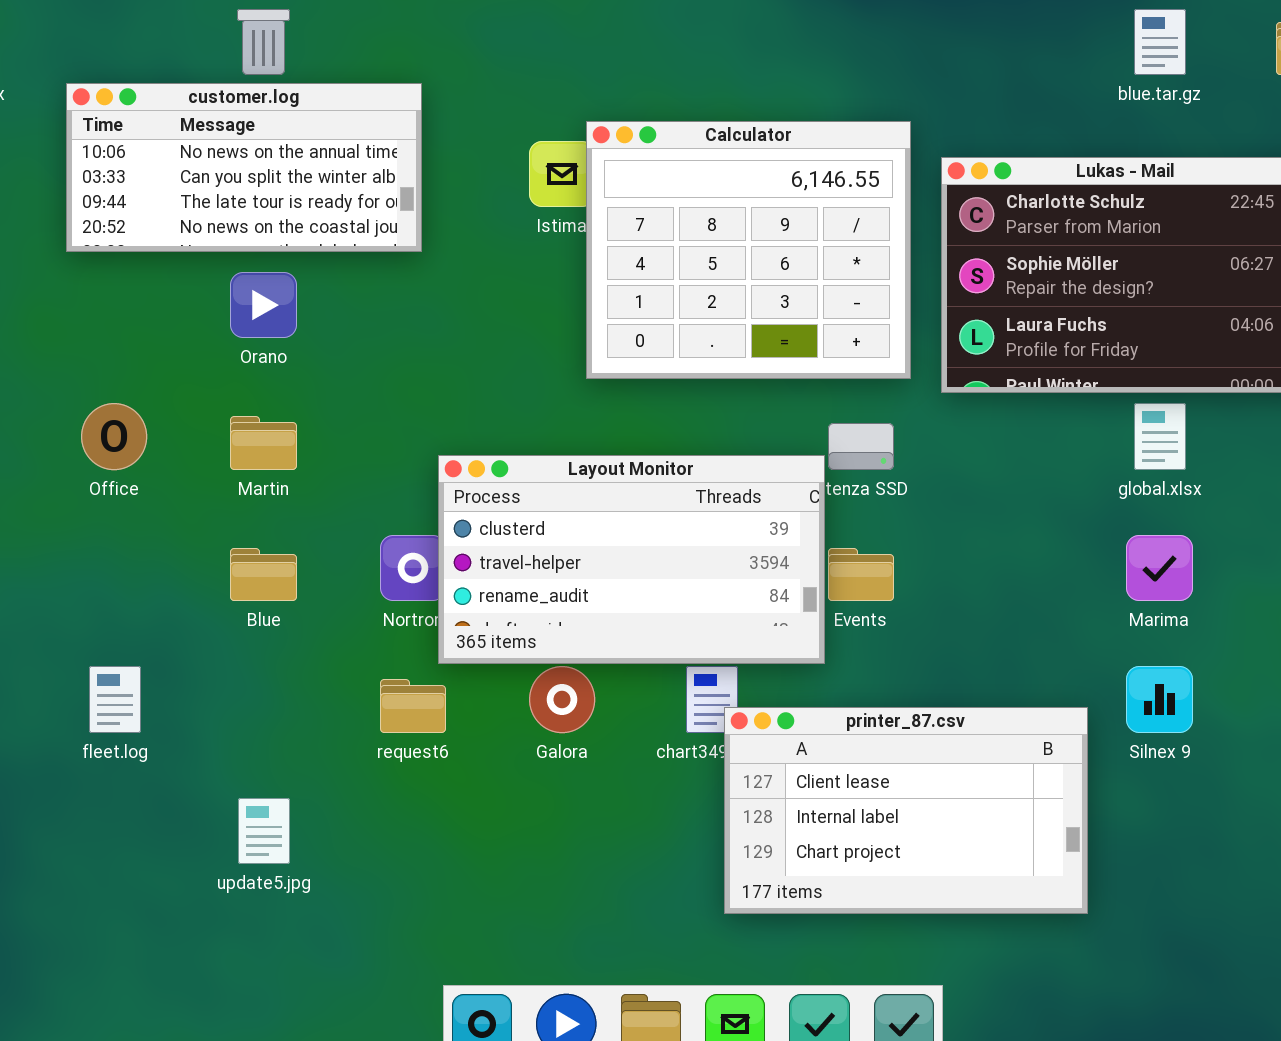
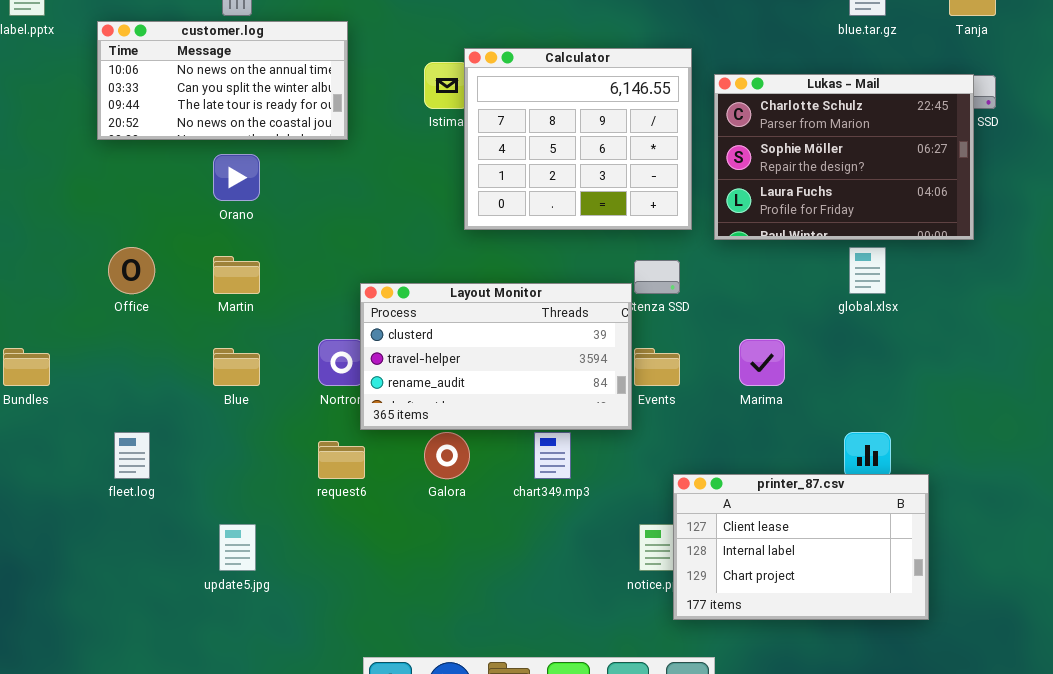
Marima: [1126,535,1193,601] -> [739,339,785,386], moved
printer_87.csv: [724,707,1088,914] -> [673,474,929,620], moved

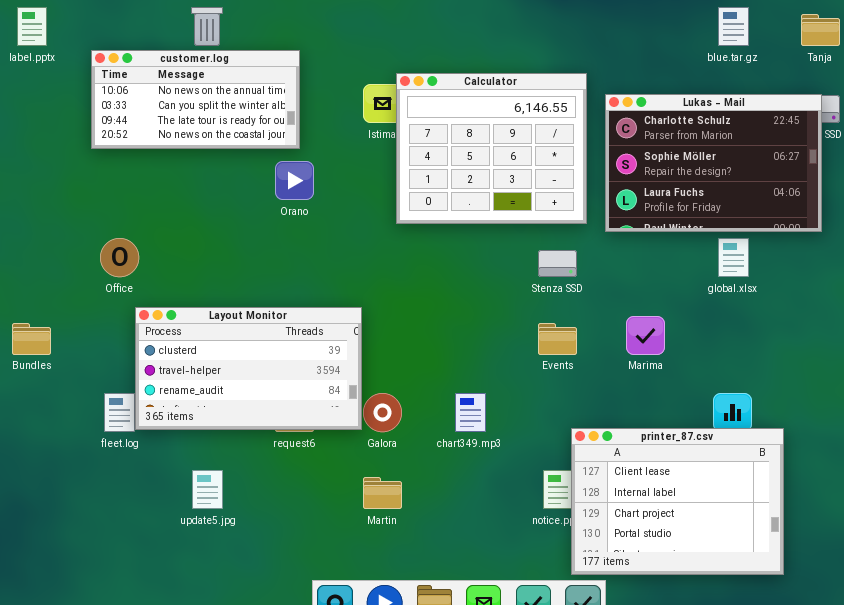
Orano: [213,154,260,201] -> [275,161,314,200], moved
Martin: [213,256,260,294] -> [363,477,402,509], moved
Layout Monitor: [360,283,632,430] -> [135,307,362,430], moved
printer_87.csv: [673,474,929,620] -> [571,428,784,575], resized

